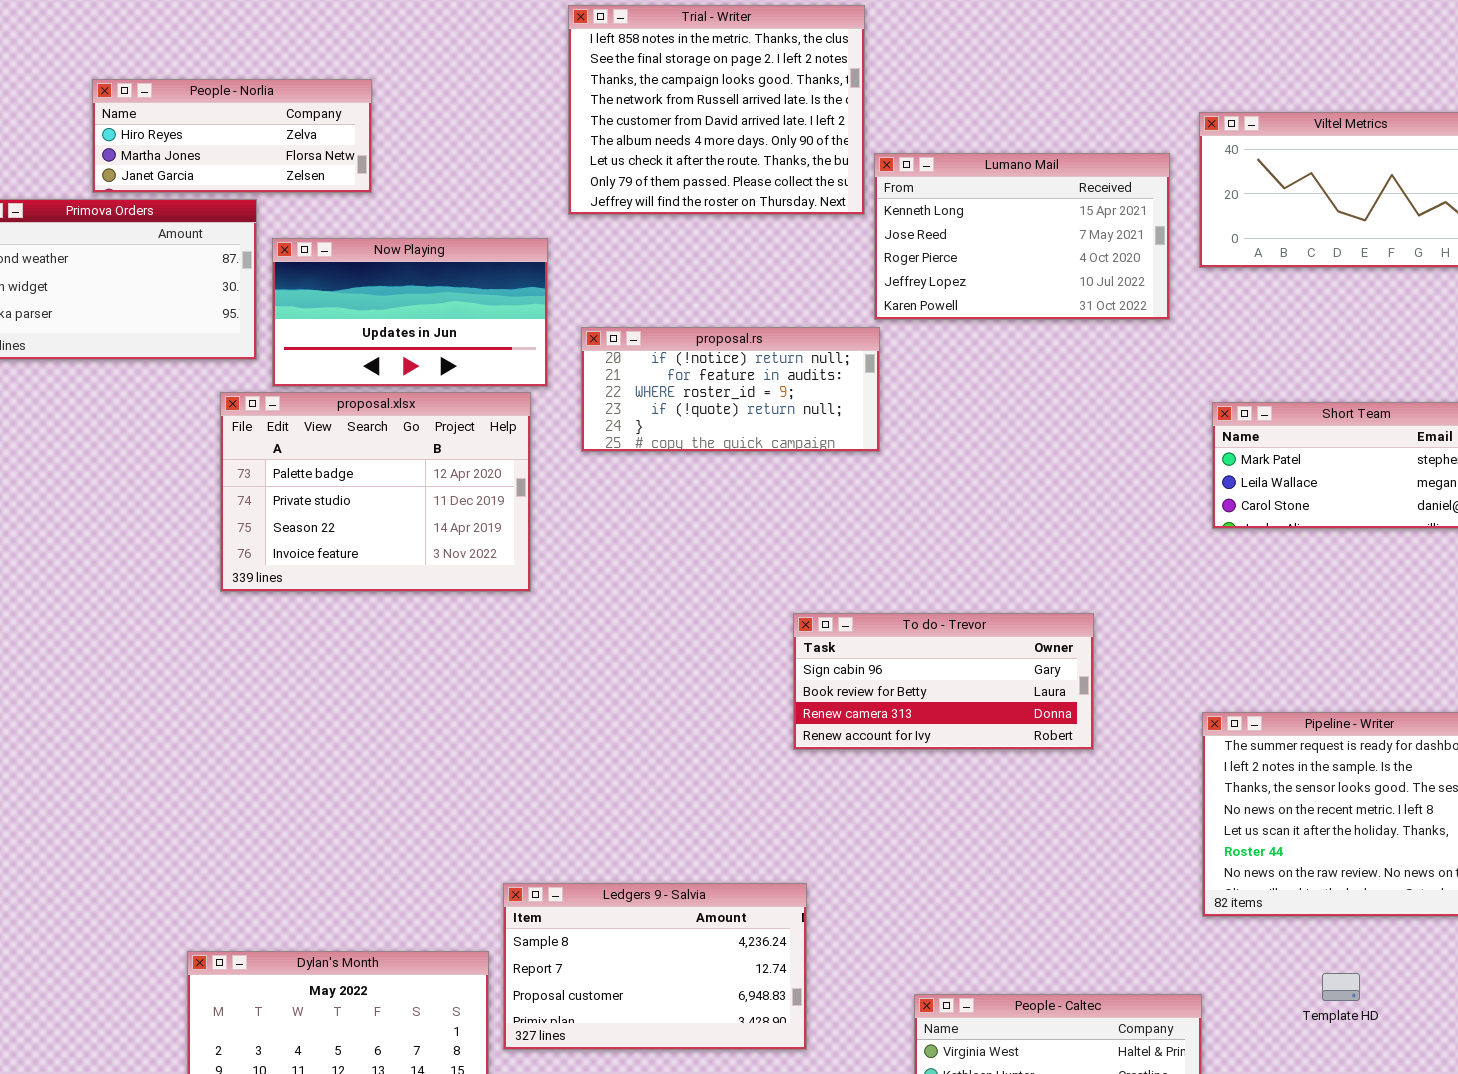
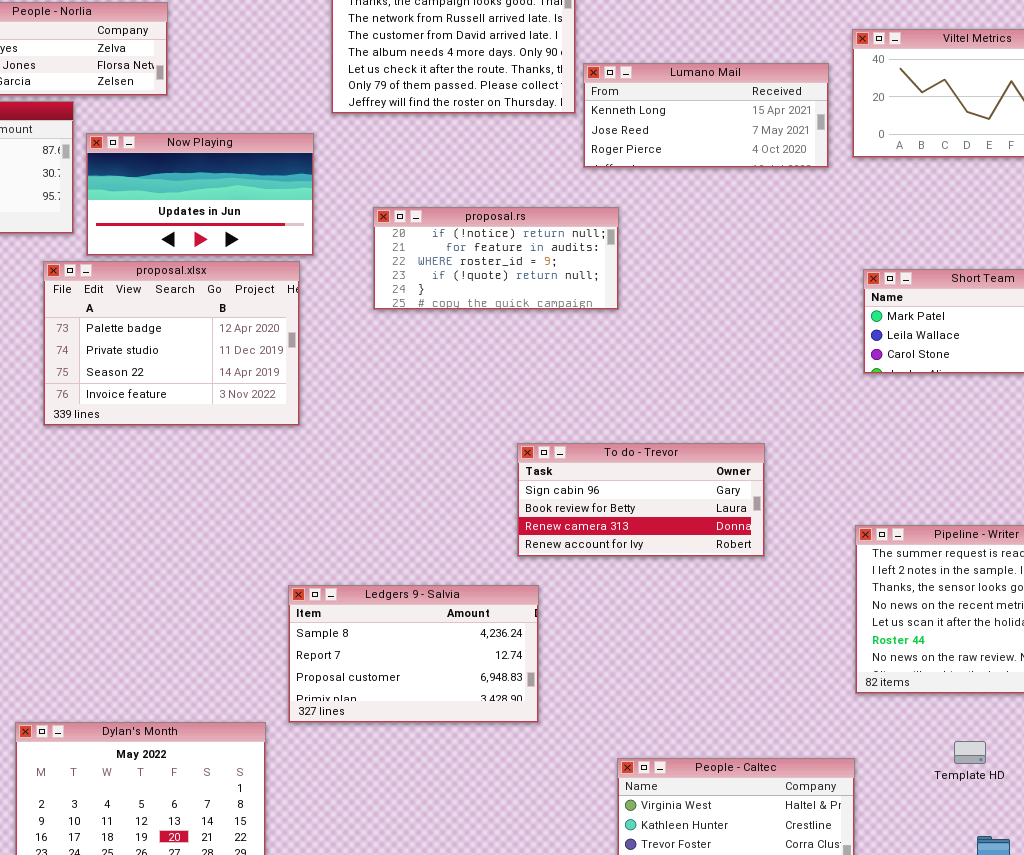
Lumano Mail: [874,153,1170,320] -> [583,63,829,168], resized
proposal.rs: [581,327,880,452] -> [373,207,619,310], moved
Ledgers 9 - Salvia: [503,883,807,1050] -> [288,585,539,723], moved

